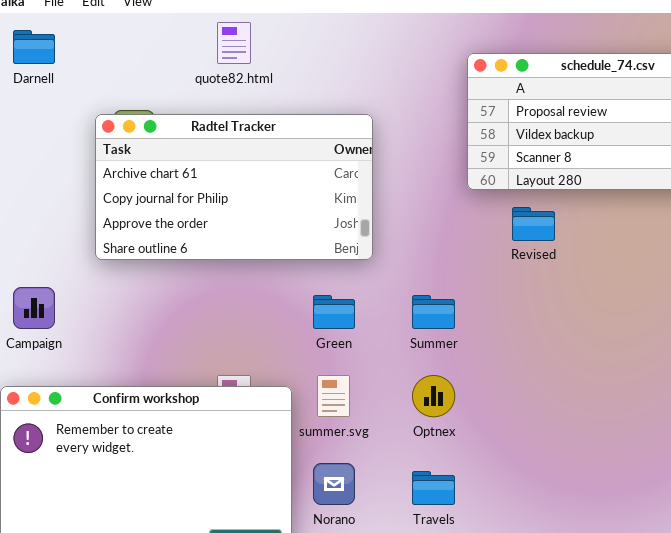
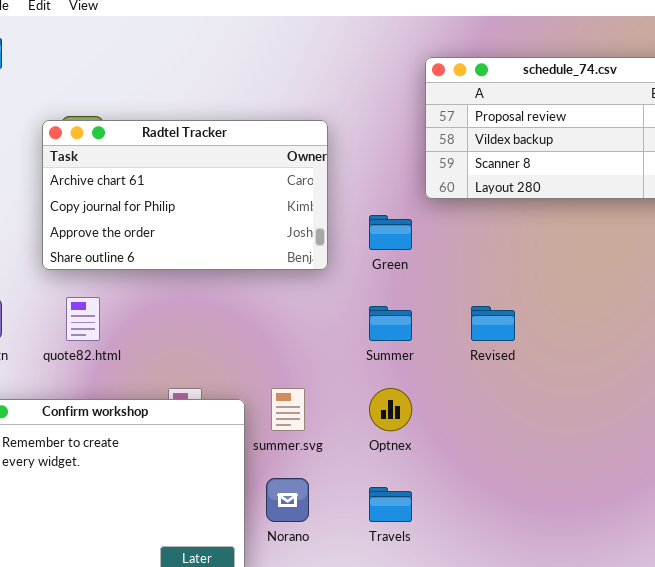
quote82.html: [217,22,251,64] -> [66,297,100,341], moved
Revised: [512,207,555,241] -> [471,306,515,341], moved
Green: [313,295,355,329] -> [369,215,412,250], moved

